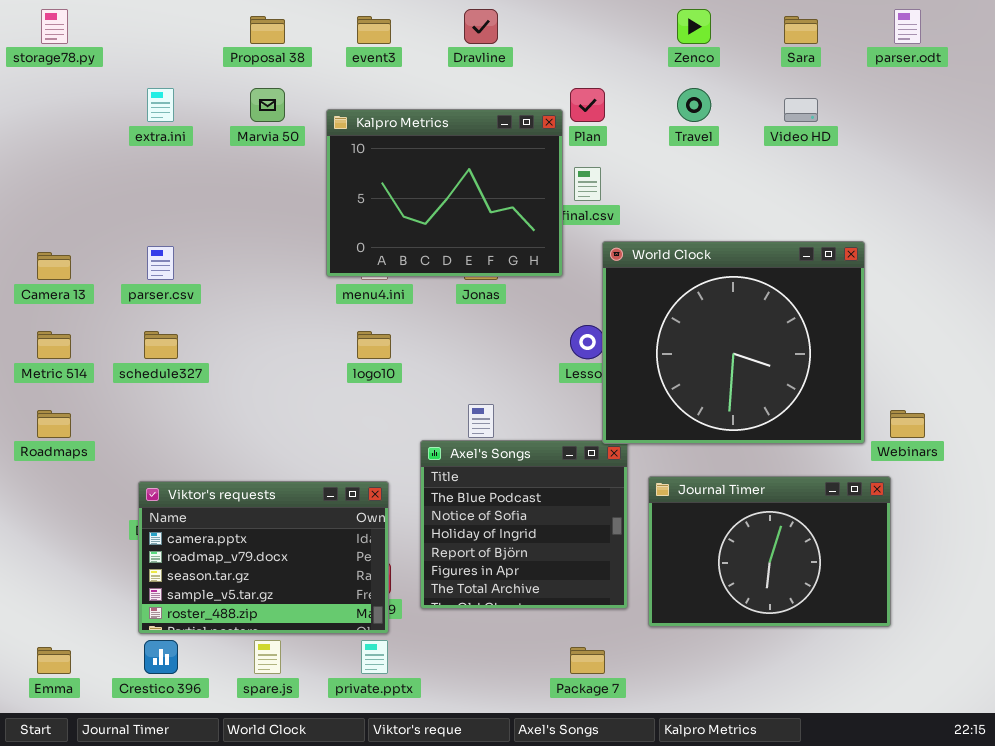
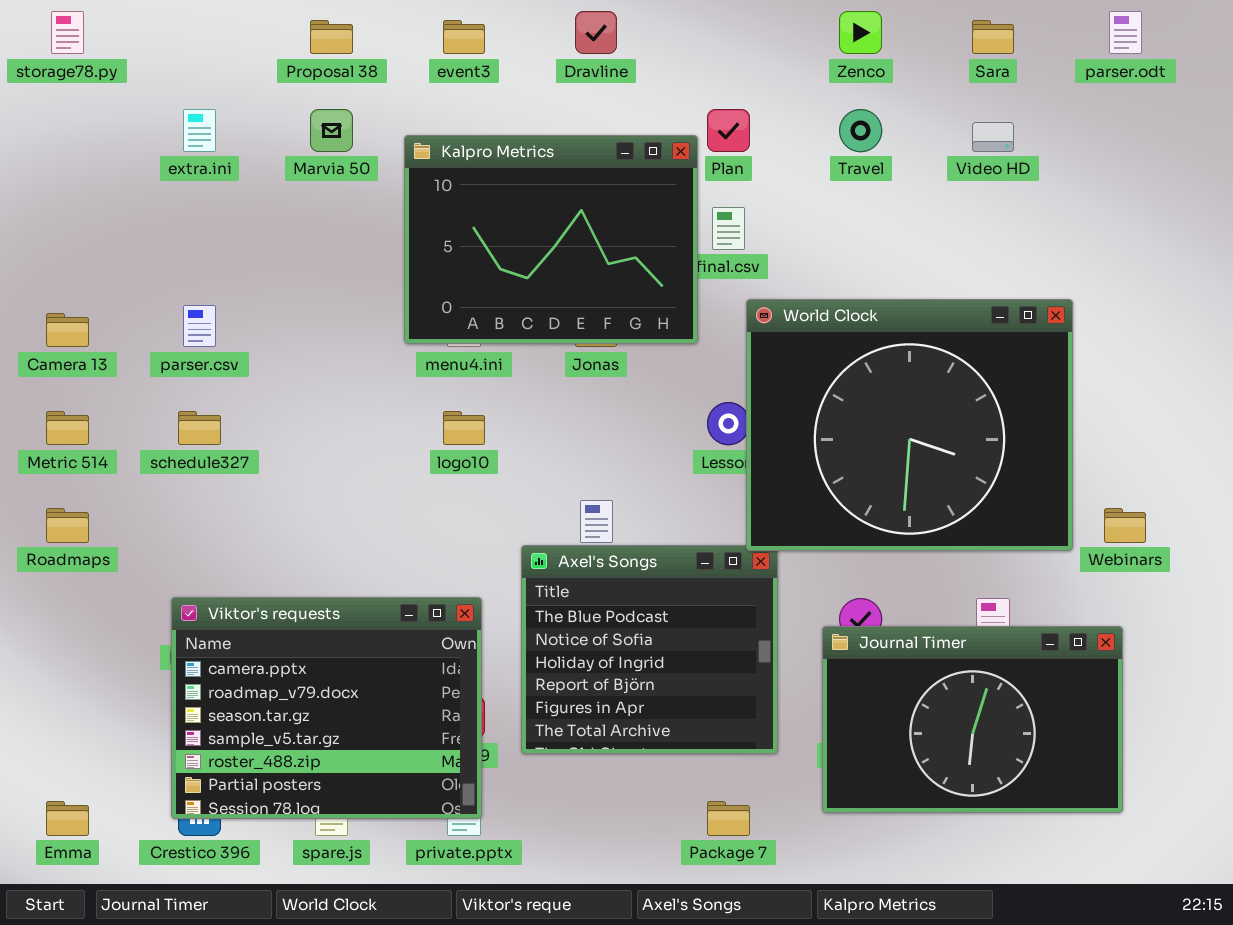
Journal Timer: [648,476,891,627] -> [822,626,1123,813], moved
Viktor's requests: [138,481,389,634] -> [171,597,482,819], resized

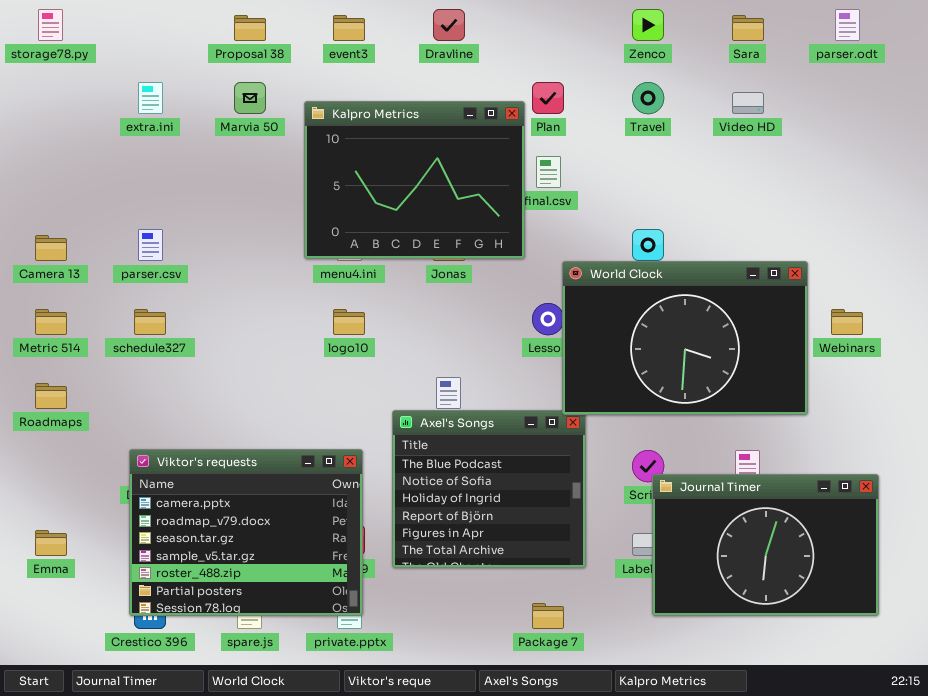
World Clock: [746,299,1073,551] -> [562,261,808,415], resized
Webinars: [1104,508,1146,543] -> [831,309,863,335], moved
Journal Timer: [822,626,1123,813] -> [652,474,879,616], moved
Emma: [46,801,89,836] -> [35,530,67,556], moved

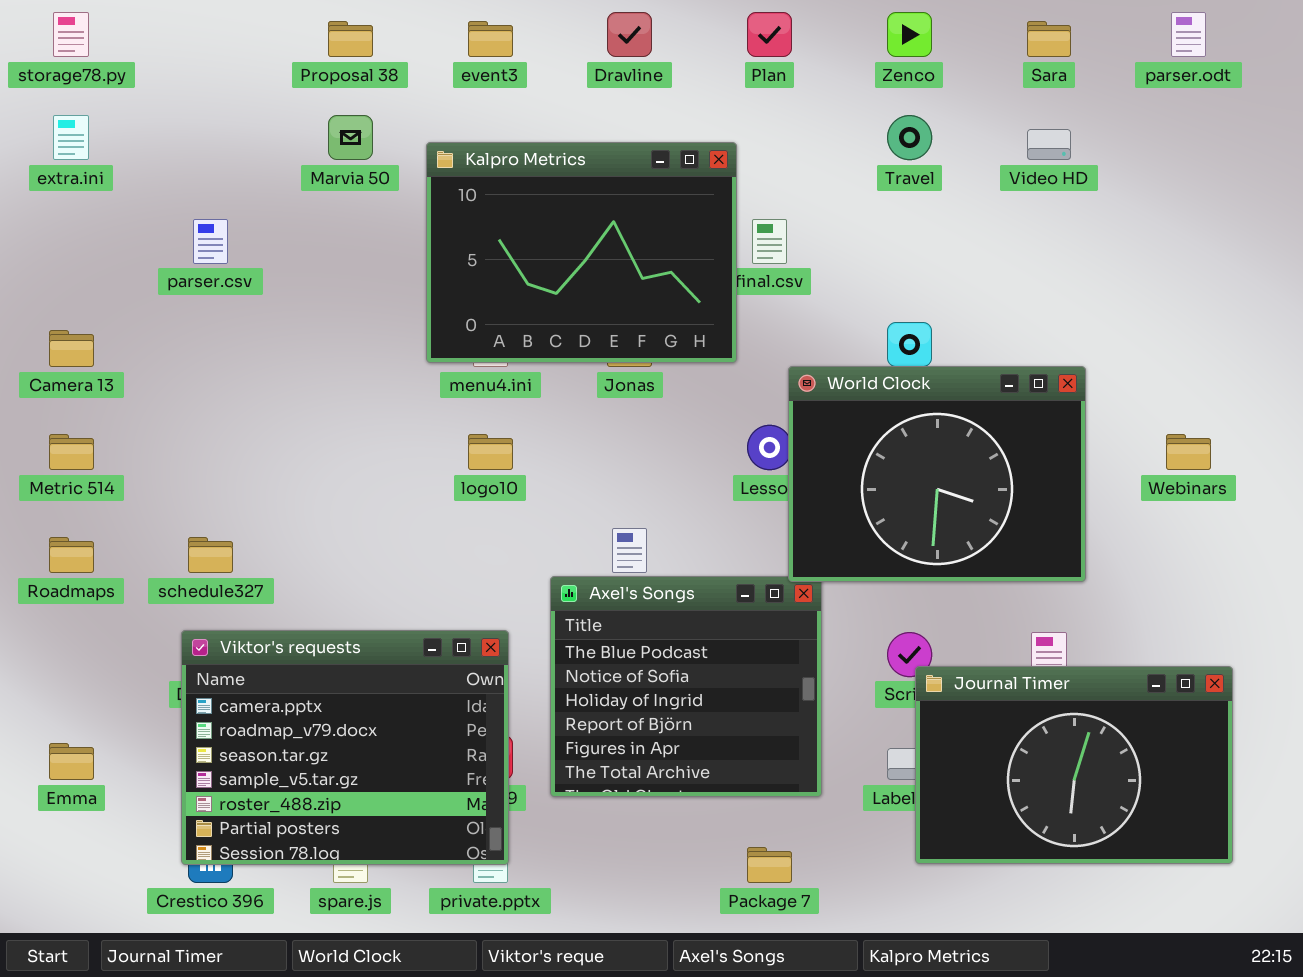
extra.ini: [138,82,163,114] -> [53,115,89,160], moved
Plan: [532,82,564,114] -> [747,12,792,57], moved
parser.csv: [138,229,163,261] -> [193,219,228,264], moved
World Clock: [562,261,808,415] -> [788,366,1086,582], resized
schedule327: [134,309,166,335] -> [188,537,233,573], moved

